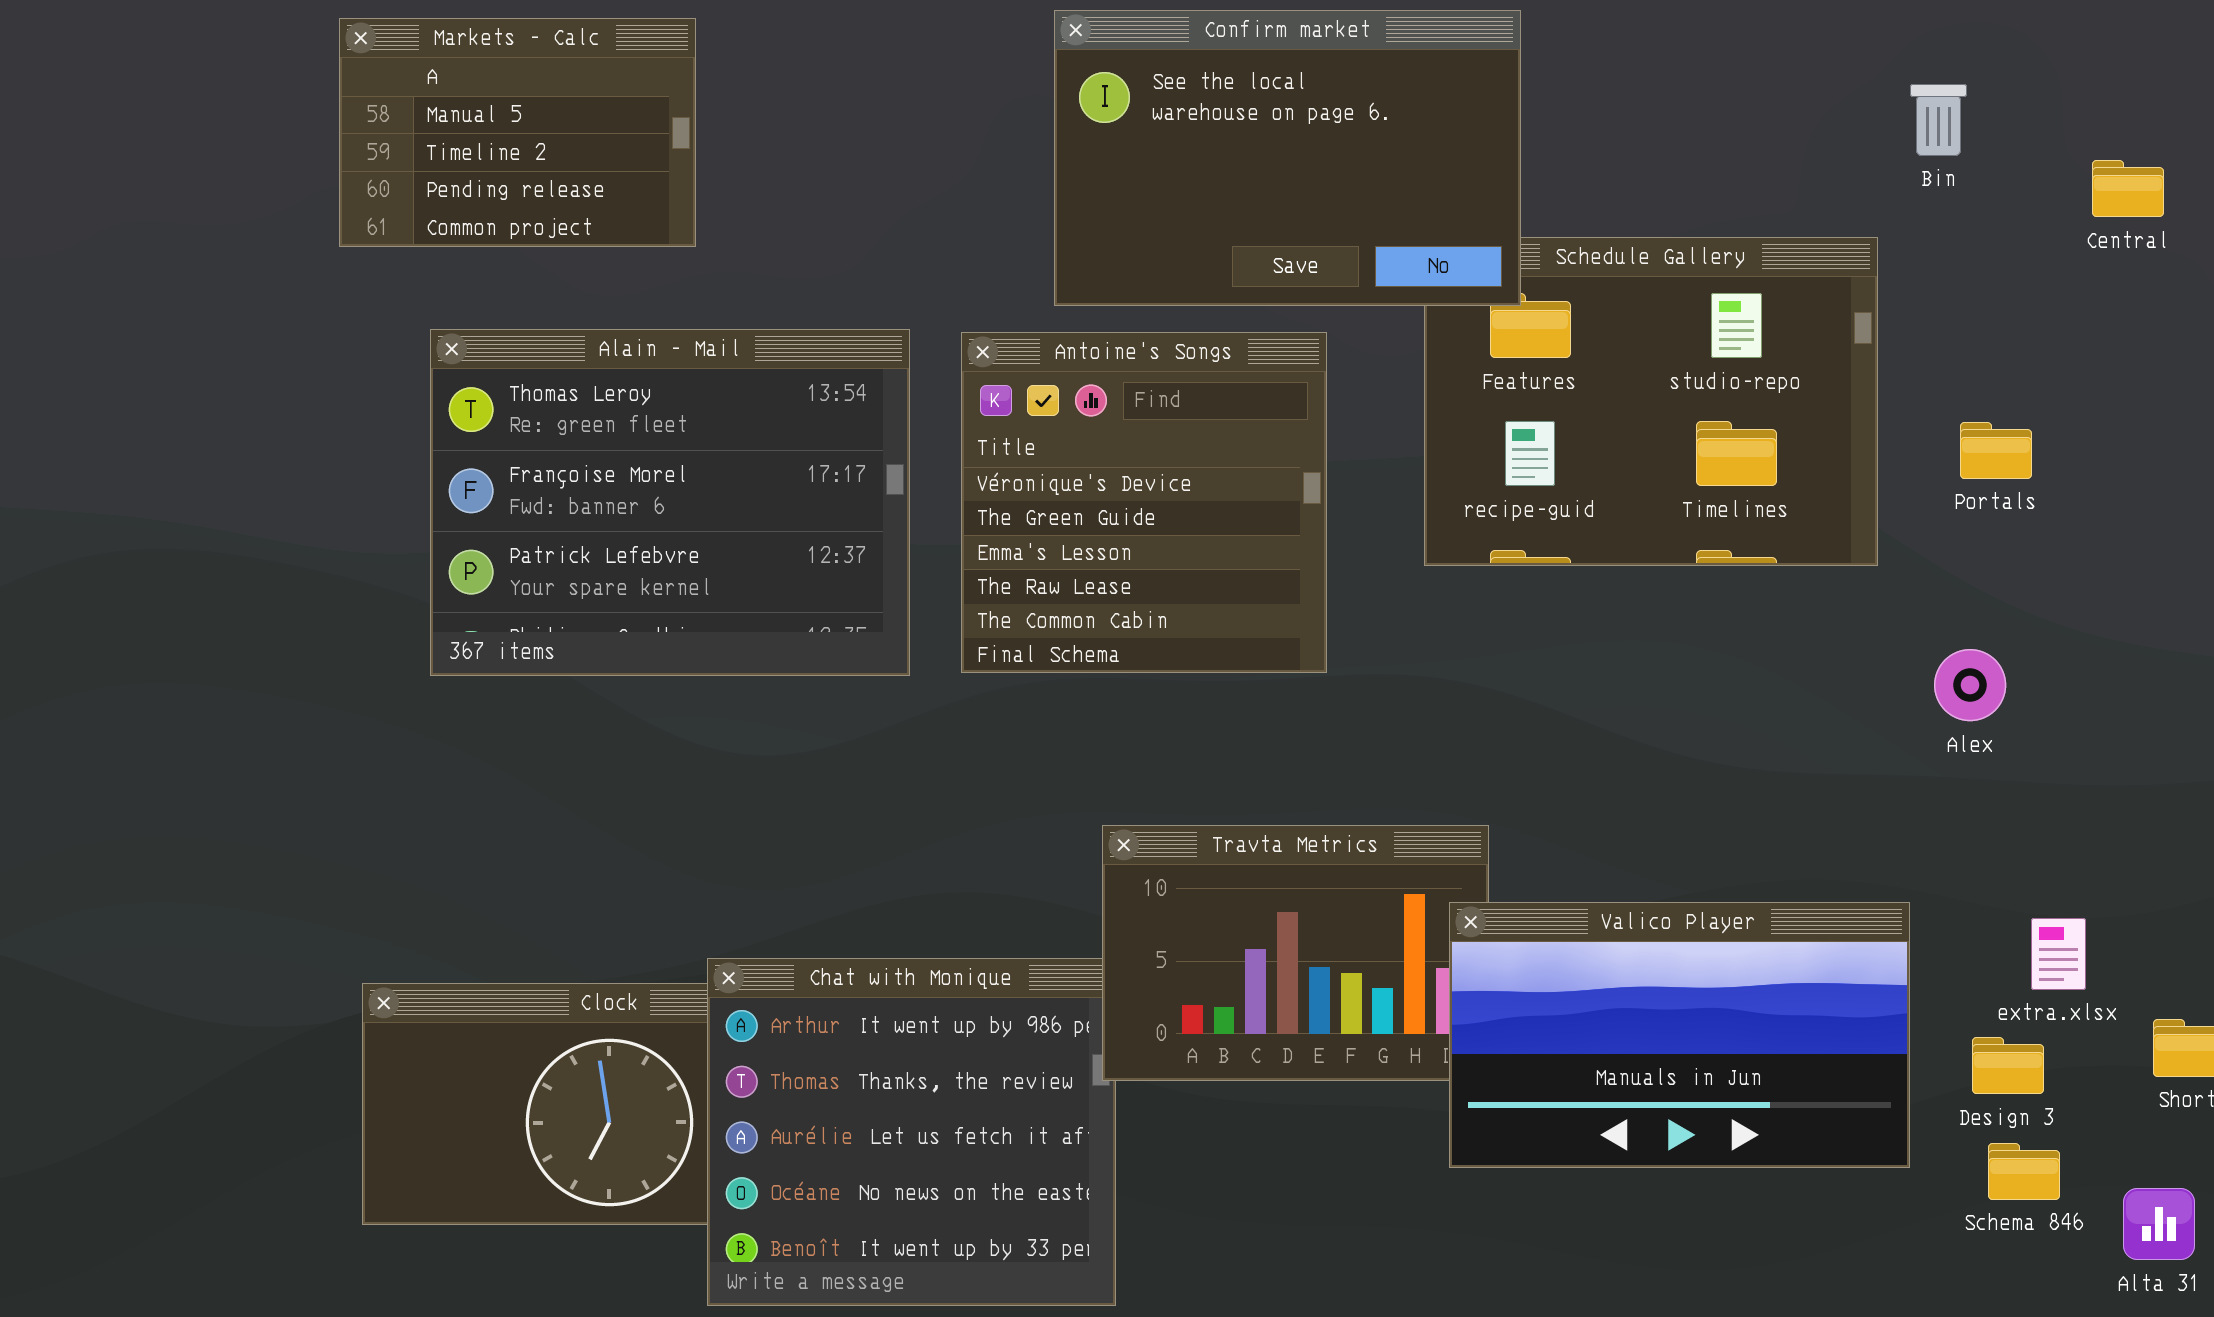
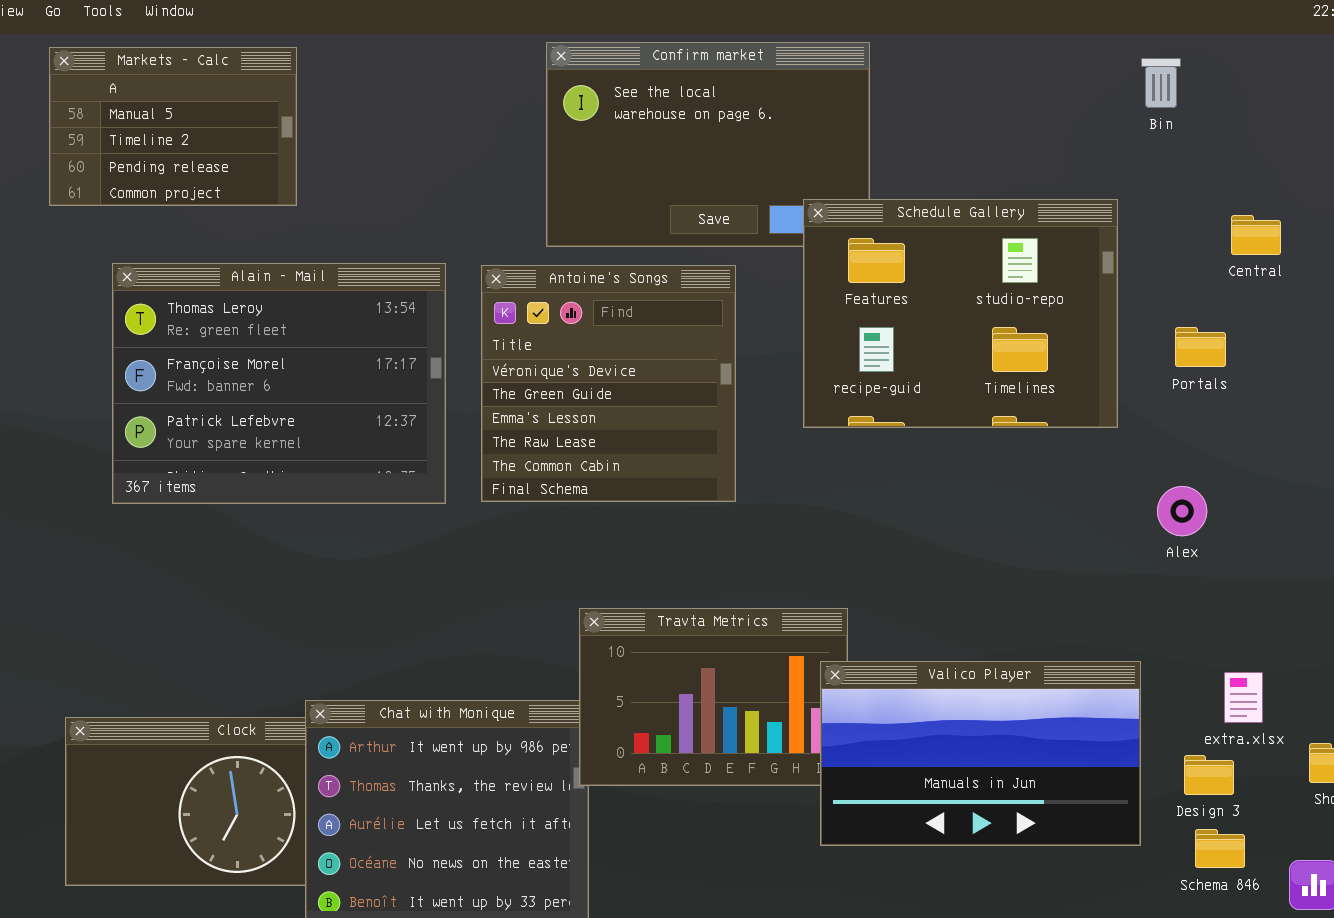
Bin: [1910,84,1967,156] -> [1141,58,1181,108], moved
Central: [2092,160,2164,217] -> [1231,215,1281,255], moved
Schedule Gallery: [1424,237,1878,566] -> [803,199,1118,428], raised

